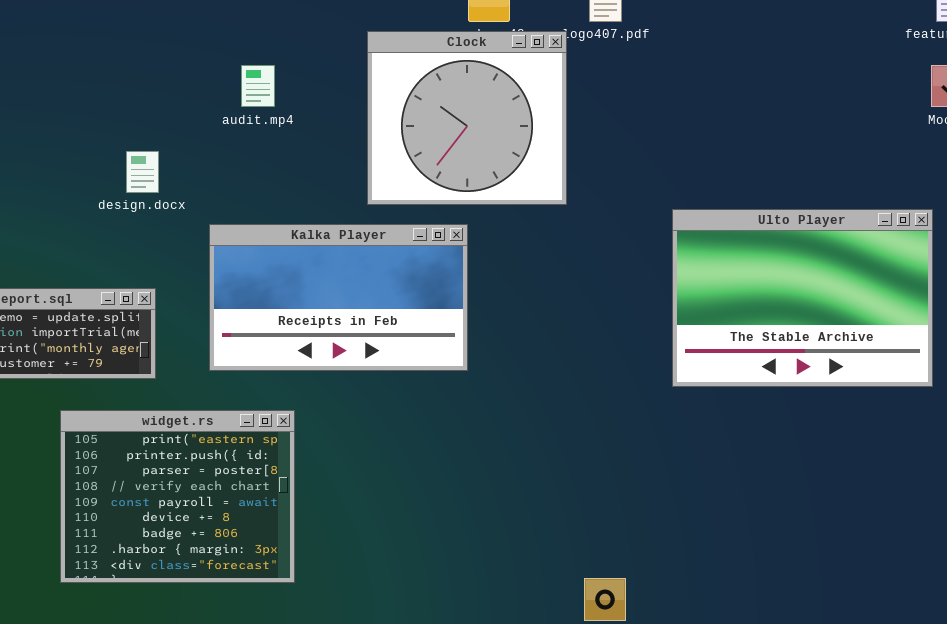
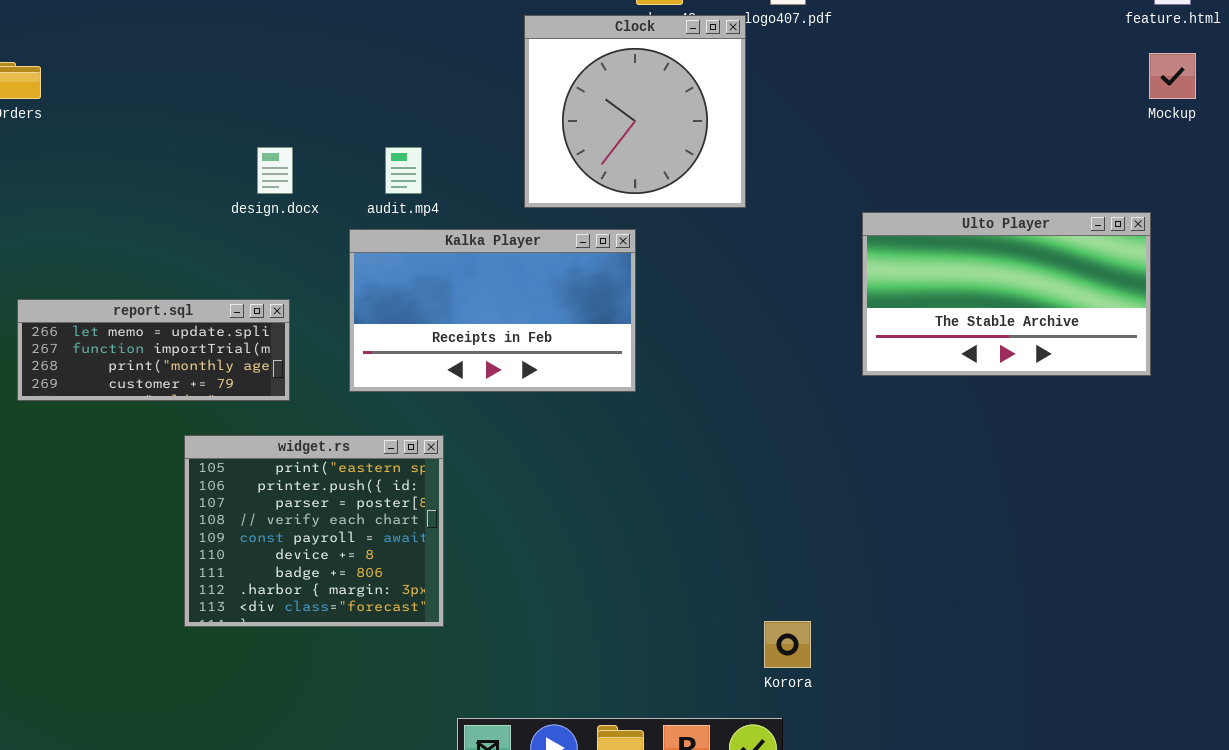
audit.mp4: [241,65,275,107] -> [385,147,422,194], moved
Ulto Player: [672,209,933,387] -> [862,212,1151,376], resized

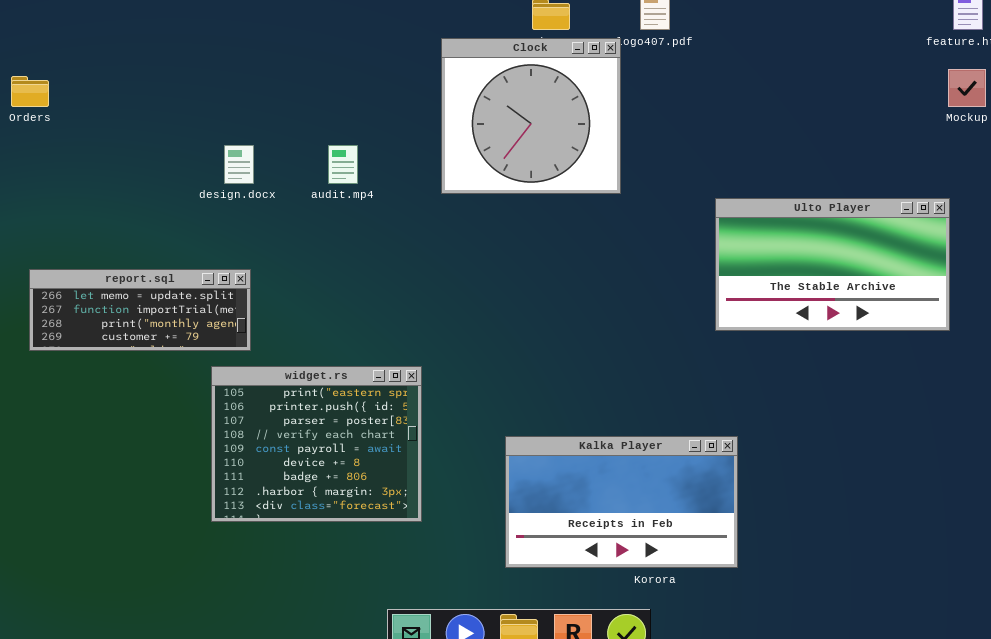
Kalka Player: [349,229,636,392] -> [505,436,738,568], moved
widget.rs: [184,435,444,627] -> [211,366,422,522], moved

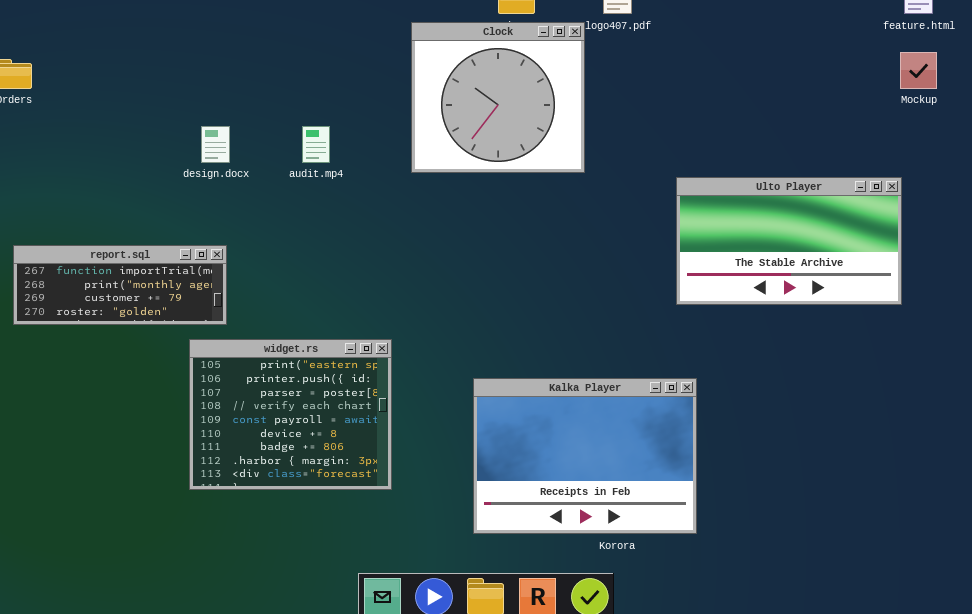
report.sql: [29,269,251,351] -> [13,245,227,325], scrolled down 1 row
Kalka Player: [505,436,738,568] -> [473,378,697,534], resized

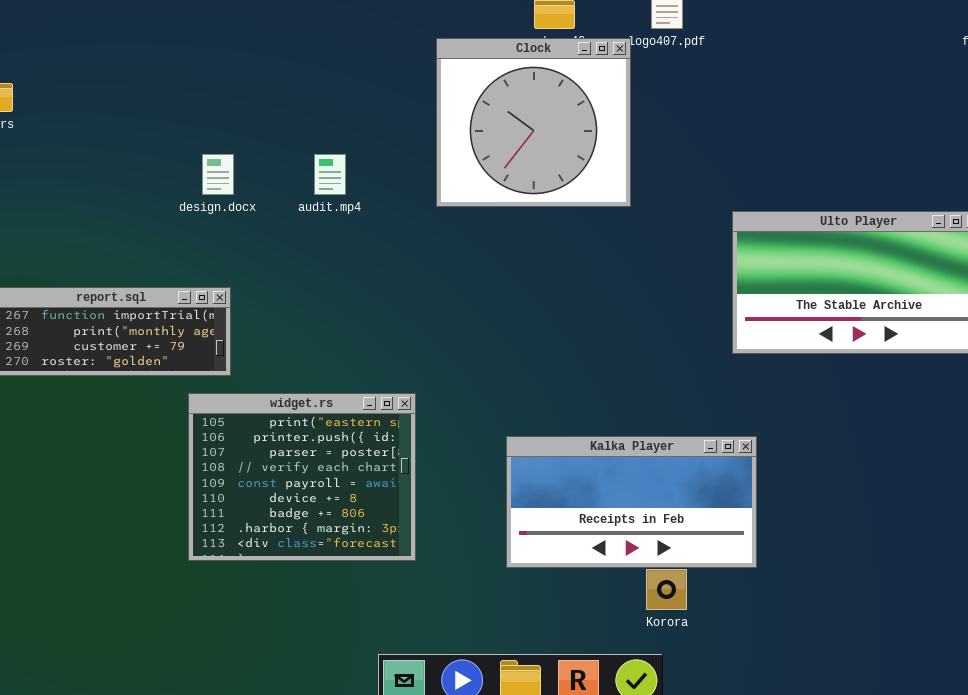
Kalka Player: [473,378,697,534] -> [506,436,757,568], resized

